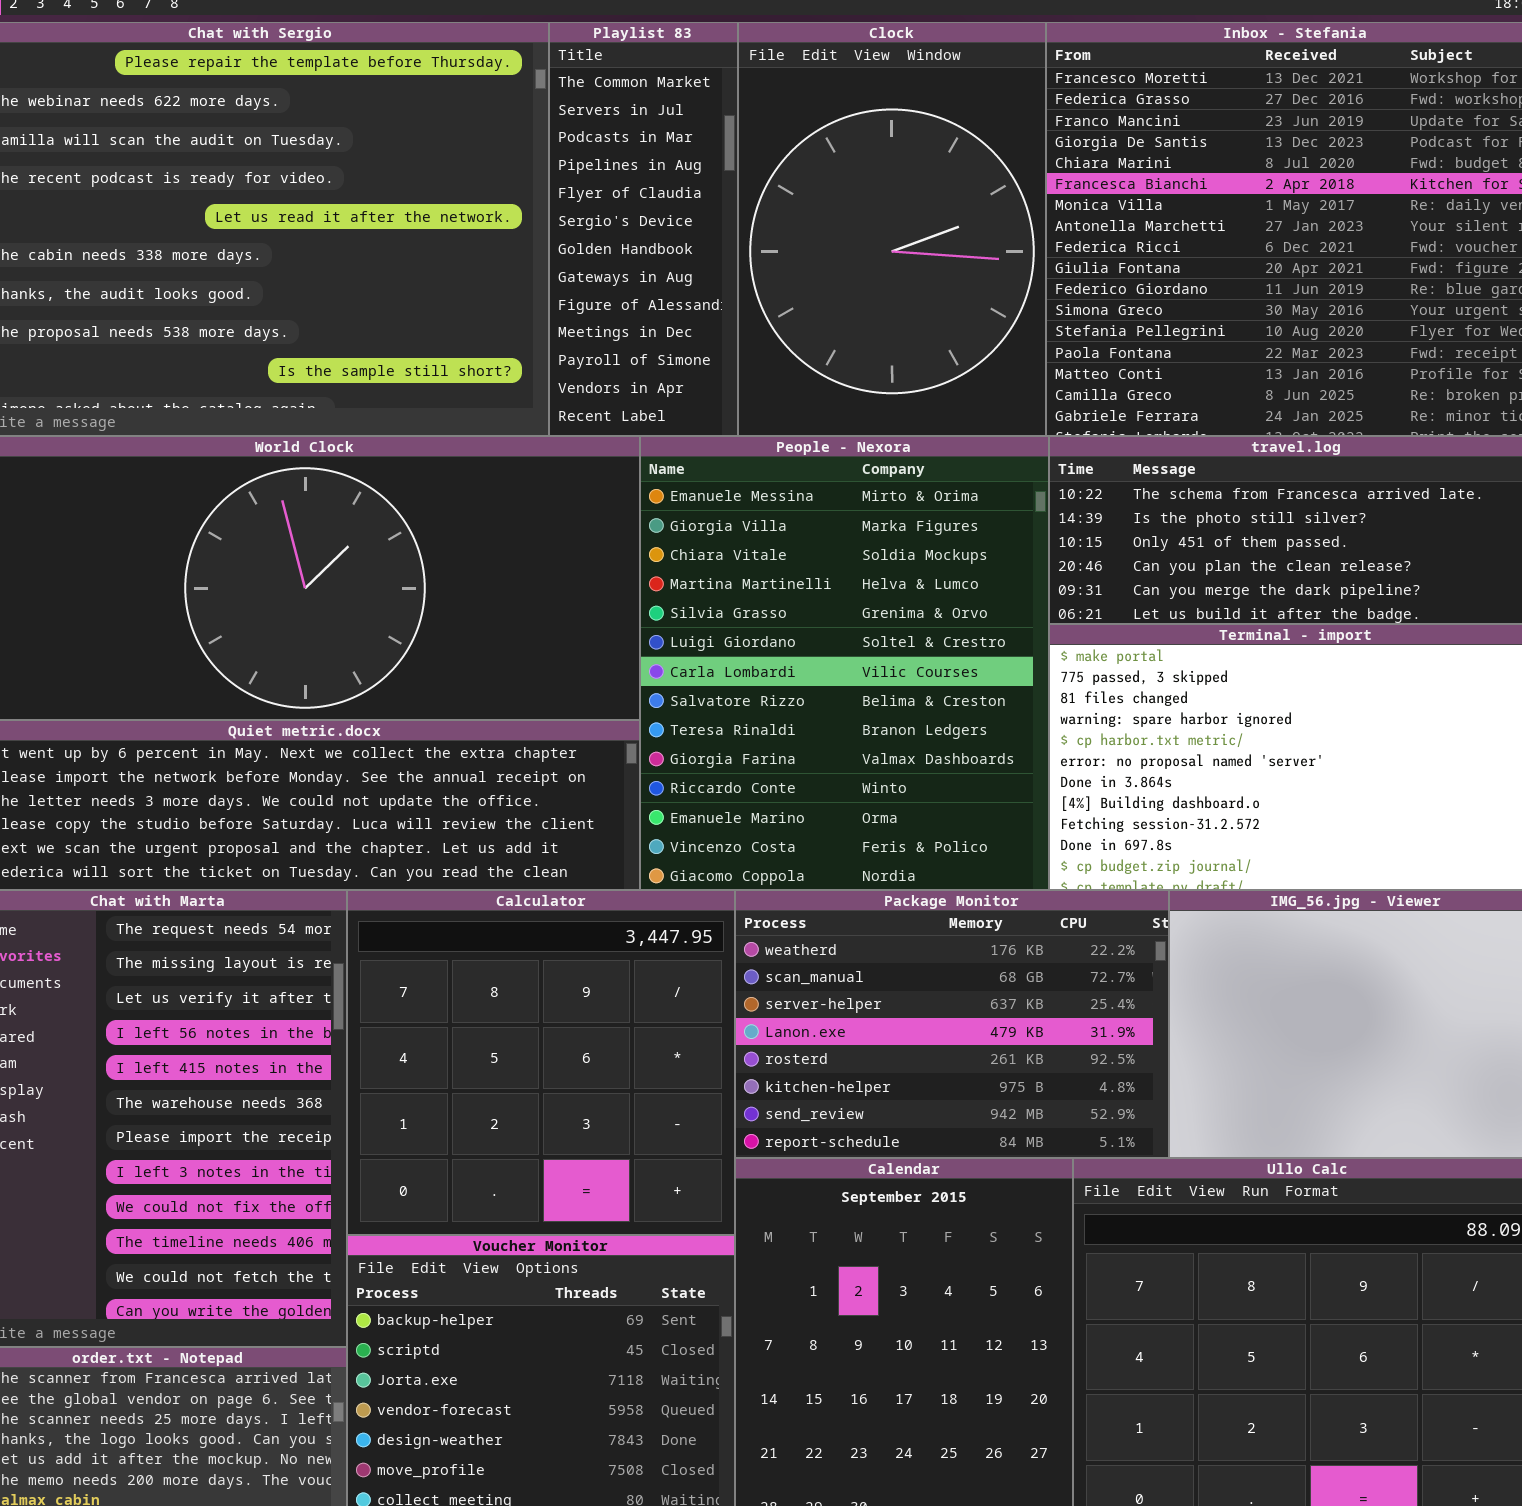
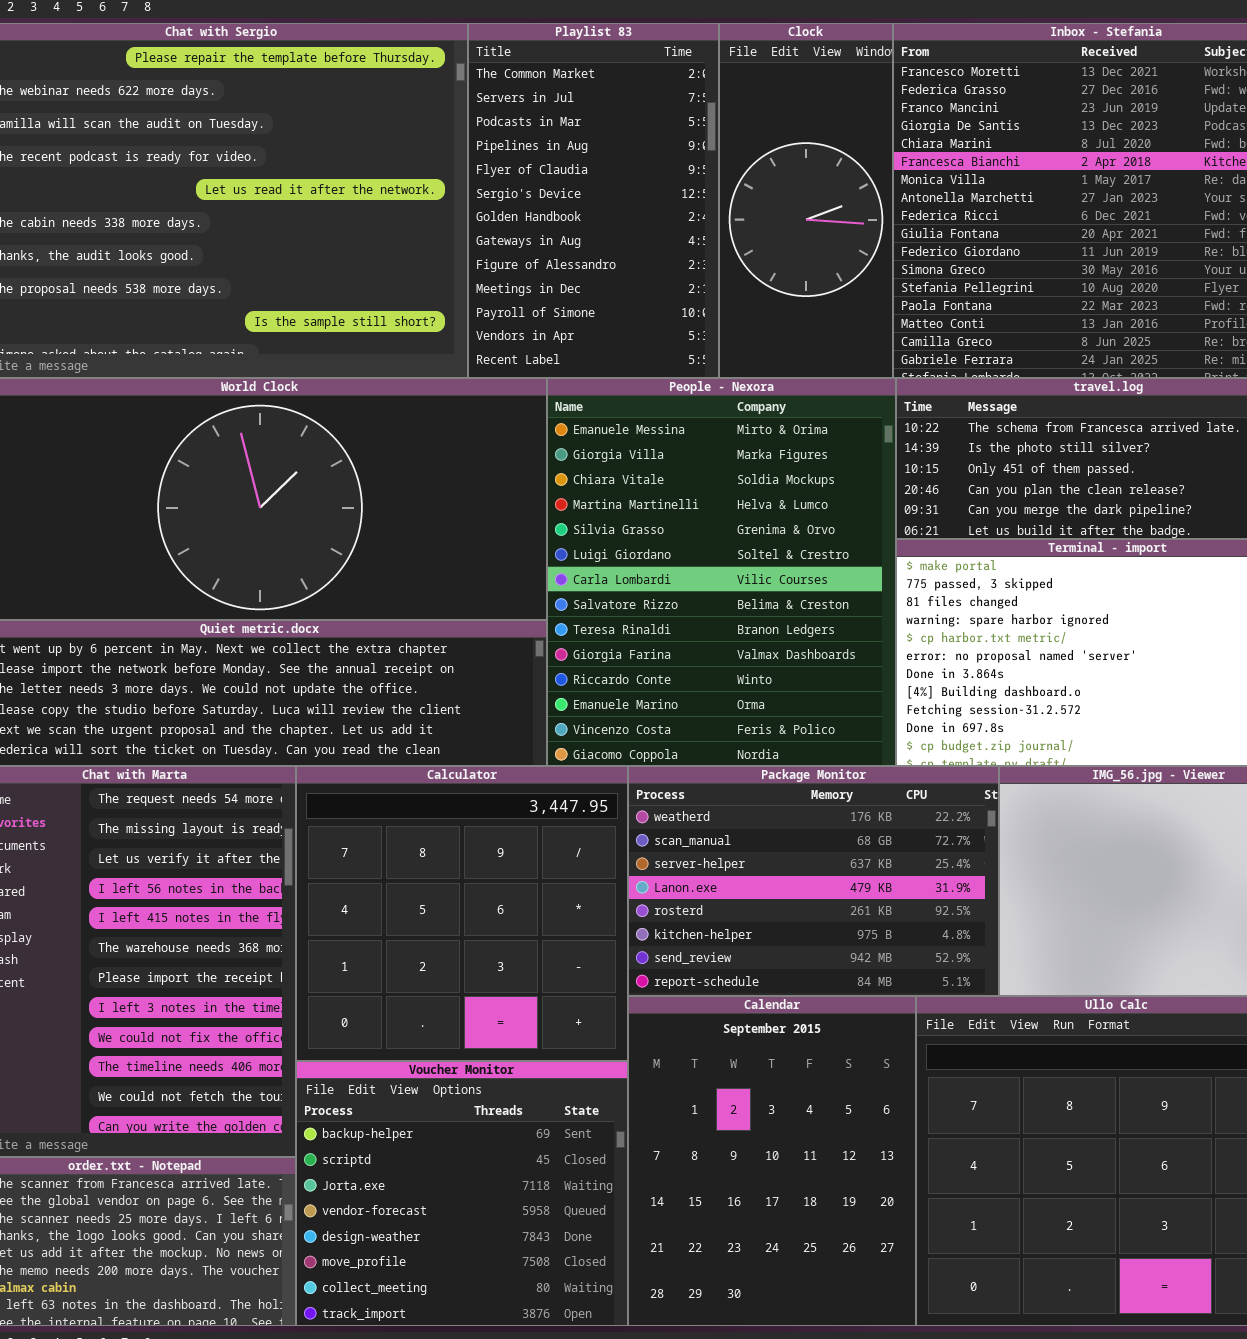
Playlist 83: [549,22,738,436] -> [468,23,719,378], resized
Clock: [738,22,1046,436] -> [719,23,893,378], resized

